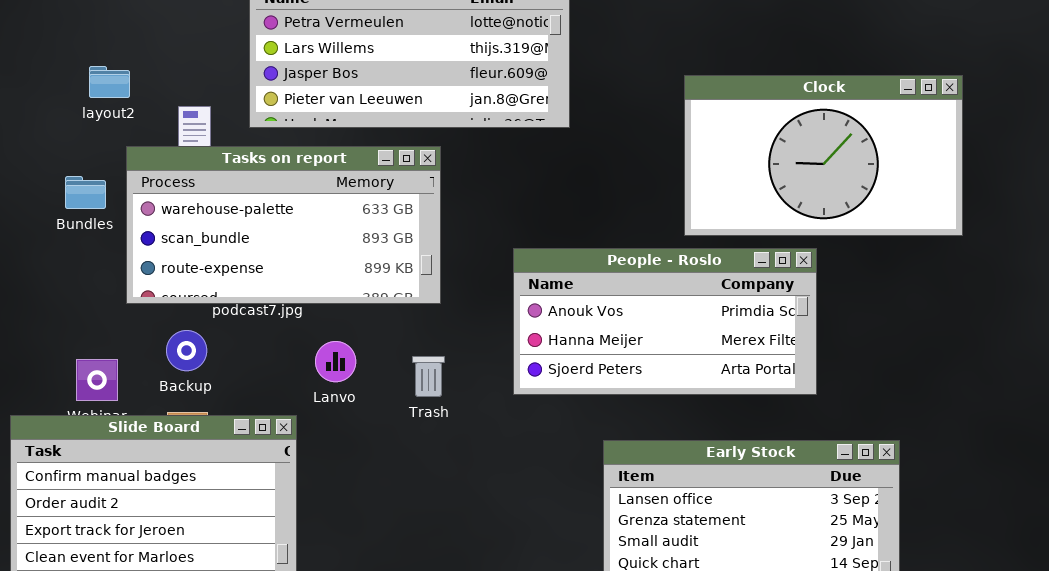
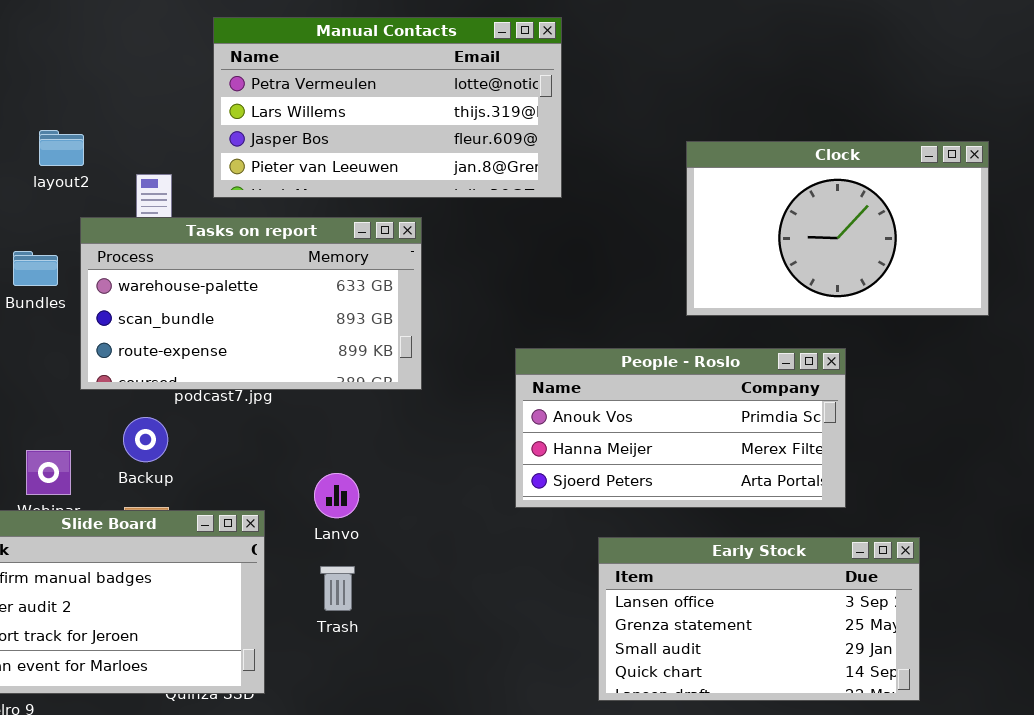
People - Roslo: [513,248,817,395] -> [515,348,846,508], moved
Lanvo: [315,341,356,382] -> [314,473,359,518], moved
Trash: [412,356,445,397] -> [320,566,355,611], moved

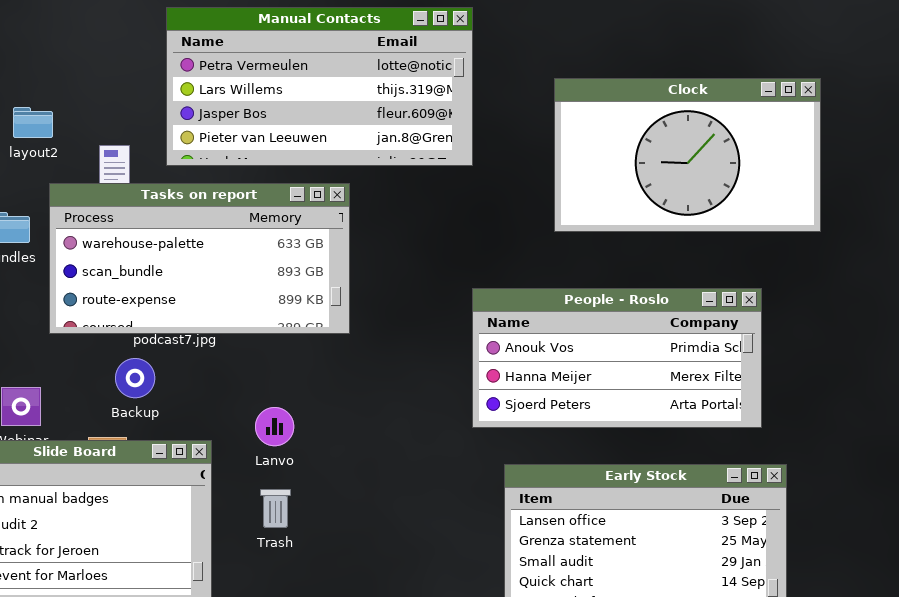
Clock: [686,141,989,316] -> [554,78,821,232], moved
People - Roslo: [515,348,846,508] -> [472,288,762,428], moved
Backup: [123,417,168,462] -> [115,358,155,398], moved

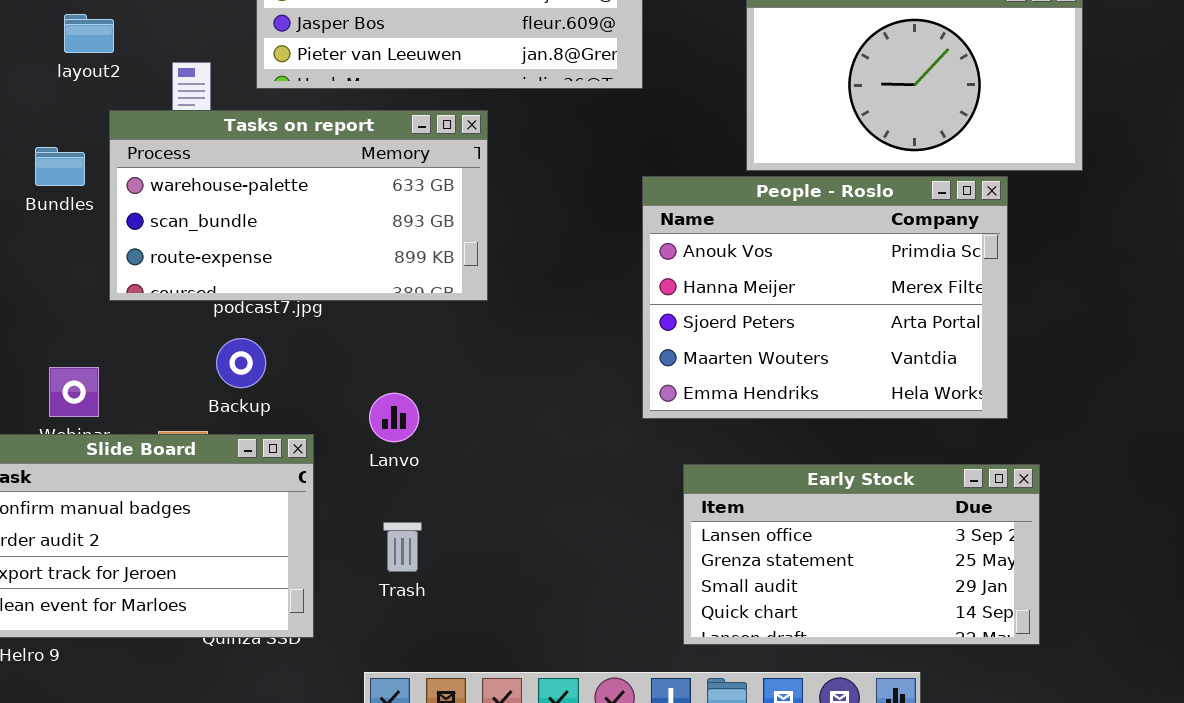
People - Roslo: [472,288,762,428] -> [642,176,1008,419], resized
Backup: [115,358,155,398] -> [216,338,266,388], moved
Trash: [260,489,291,528] -> [383,522,422,572], moved

